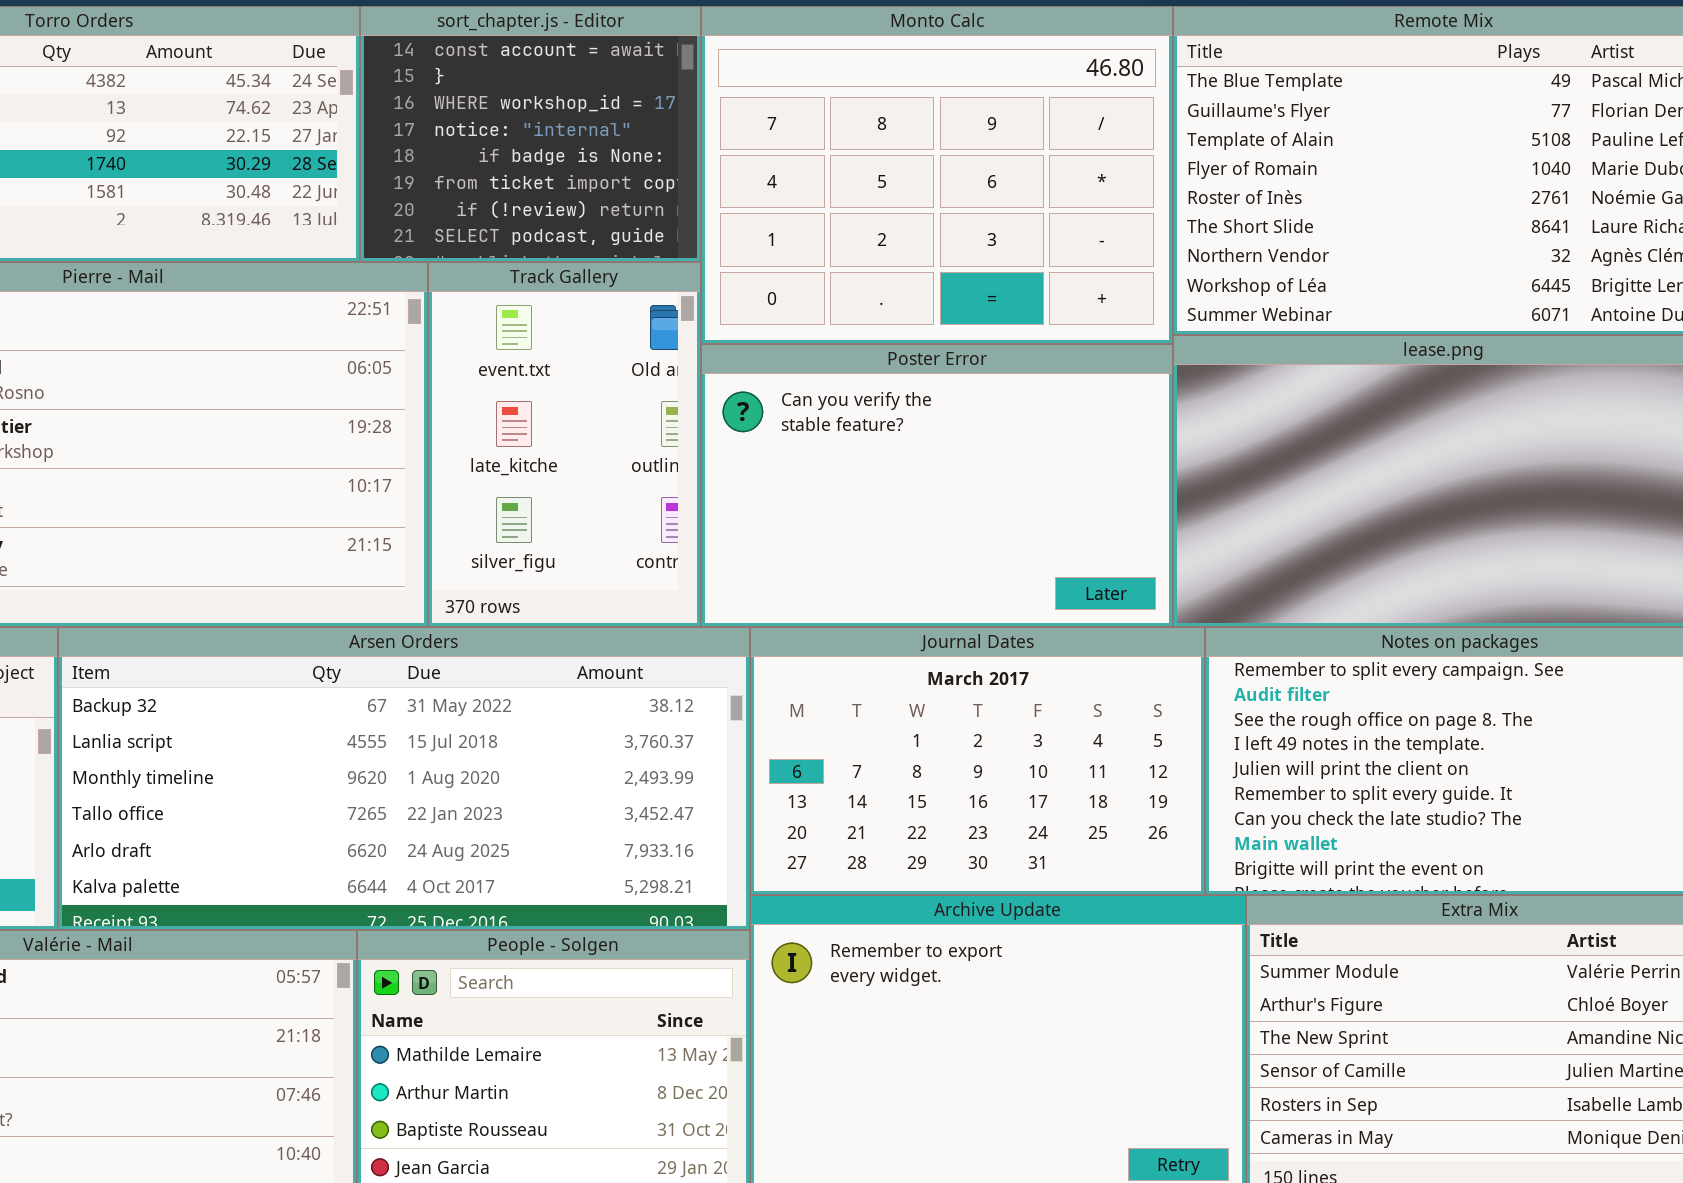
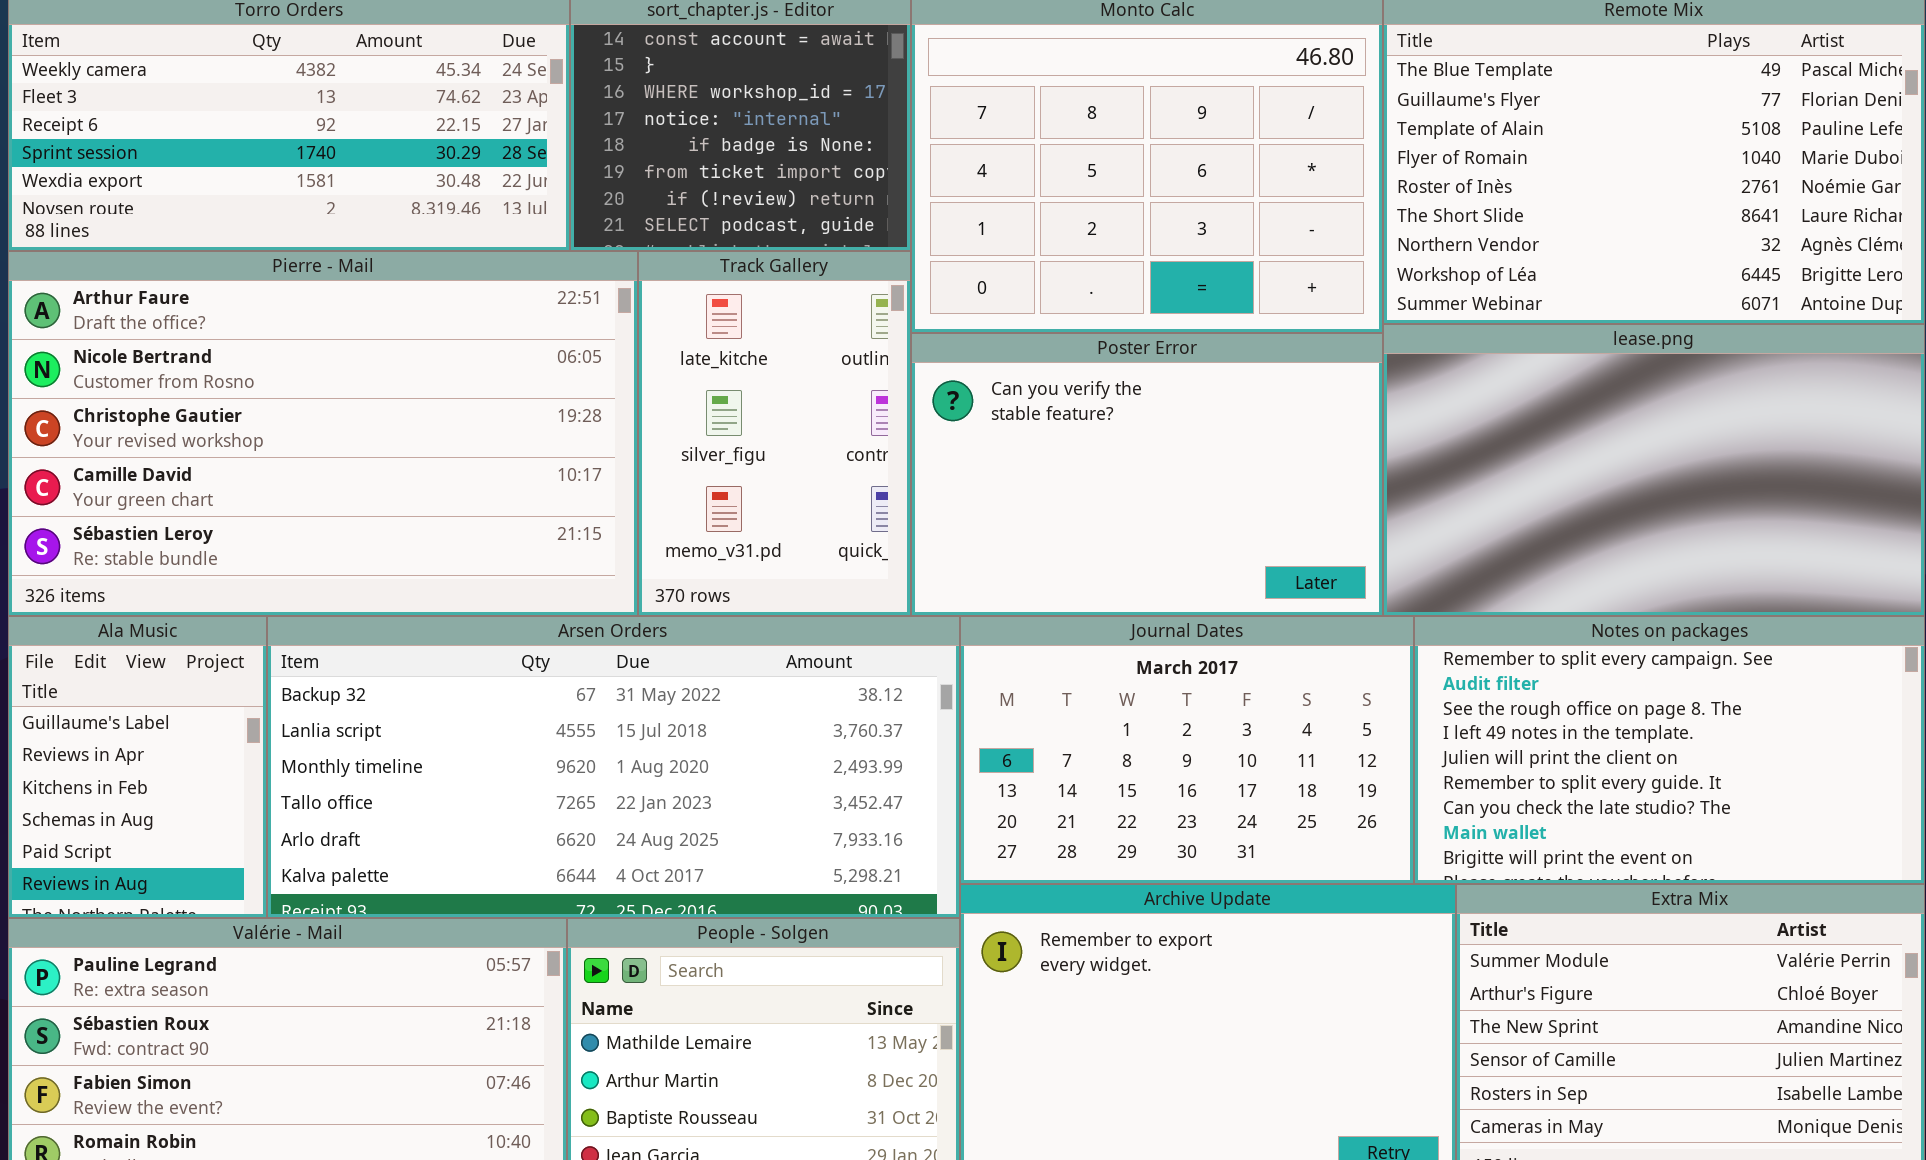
Track Gallery: [428,262,701,627] -> [638,251,911,616], scrolled down 1 row

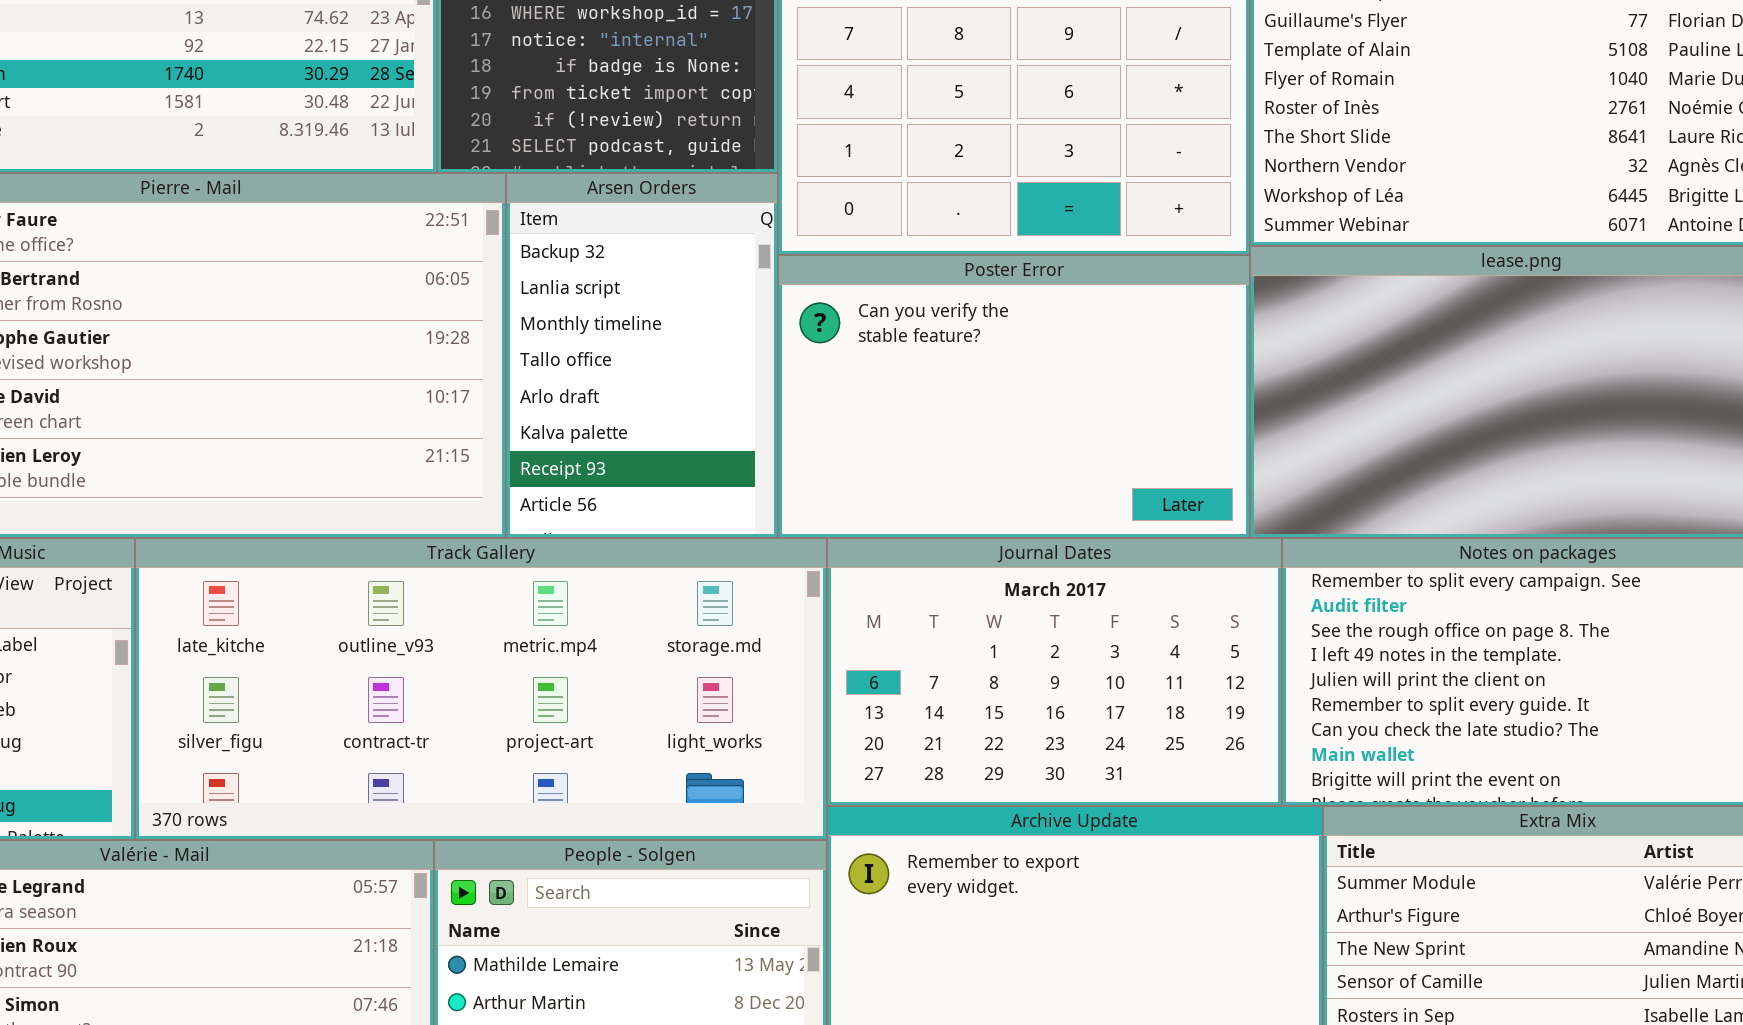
Track Gallery: [638,251,911,616] -> [135,538,827,840], moved, resized
Arsen Orders: [267,616,960,918] -> [506,173,778,538], moved, resized

